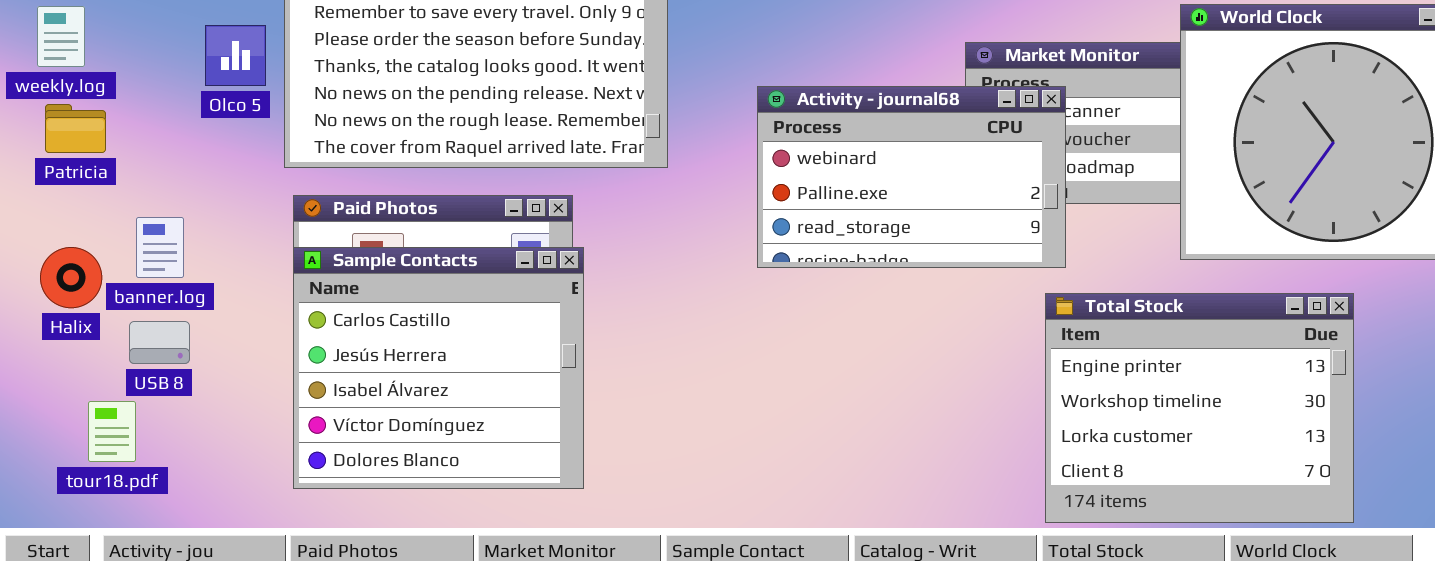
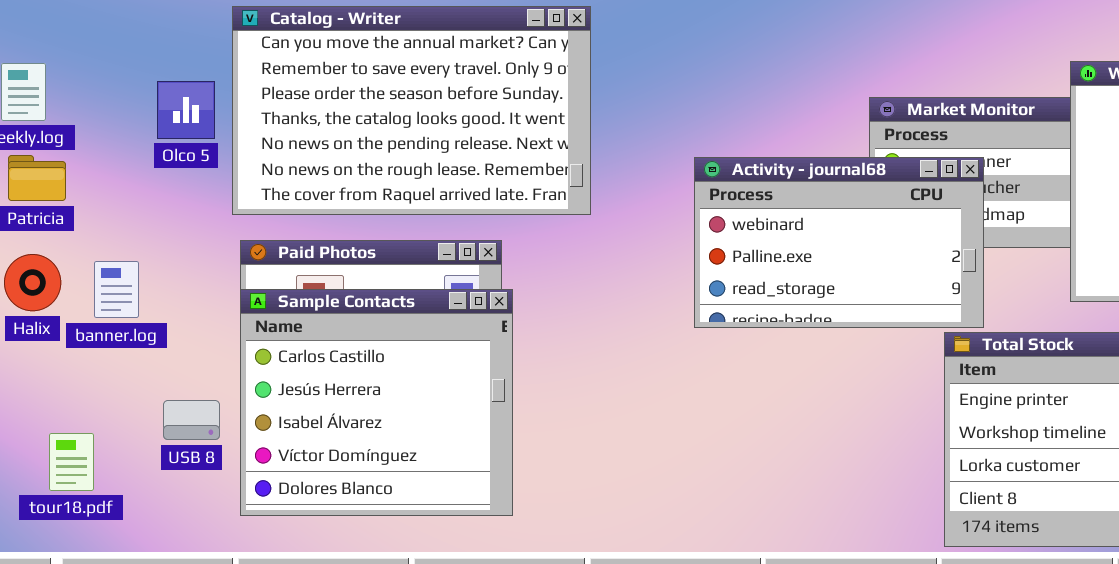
Activity - journal68: [757,86,1066,268] -> [694,157,984,328], moved
Halix: [40,247,102,308] -> [4,254,61,311], moved
USB 8: [129,321,190,364] -> [163,400,220,440], moved

